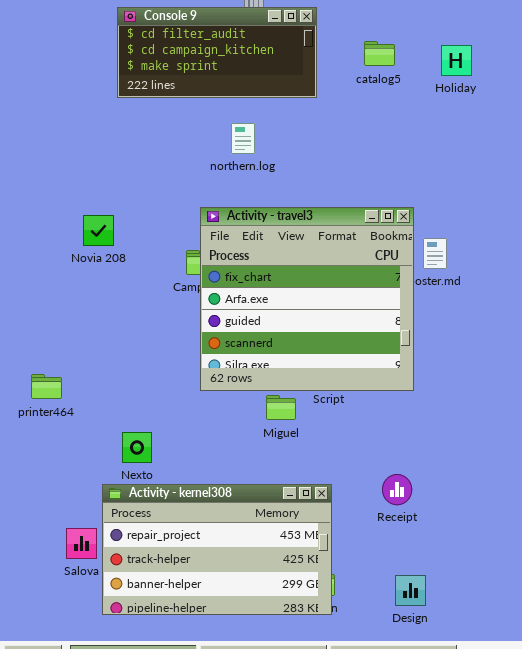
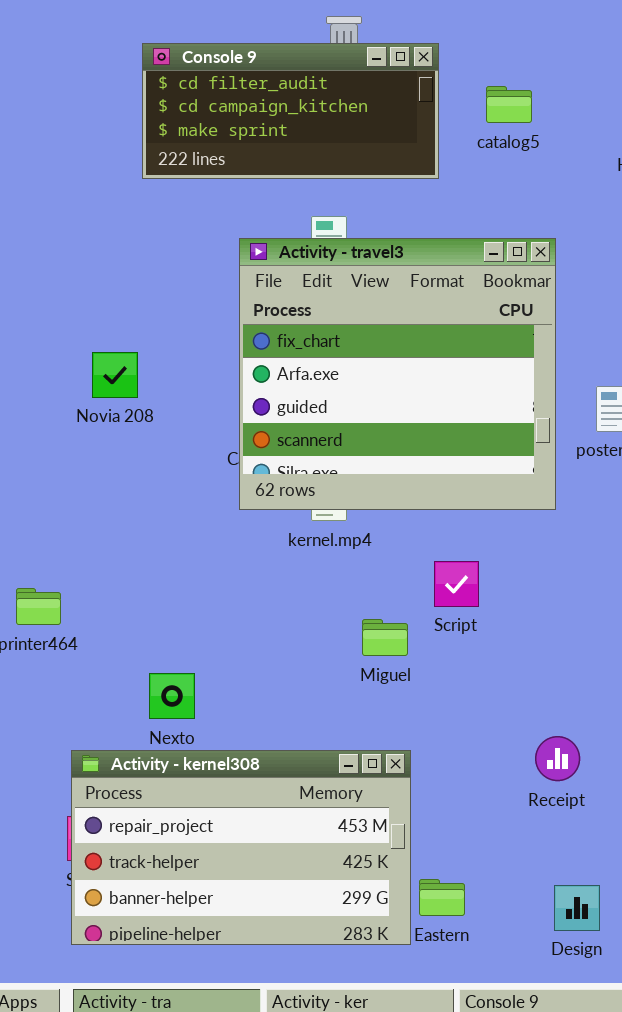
catalog5: [364,41,395,66] -> [486,86,532,123], moved
Activity - travel3: [200,207,414,391] -> [239,238,556,510], moved
Activity - kernel308: [102,484,332,615] -> [71,750,411,945], moved

